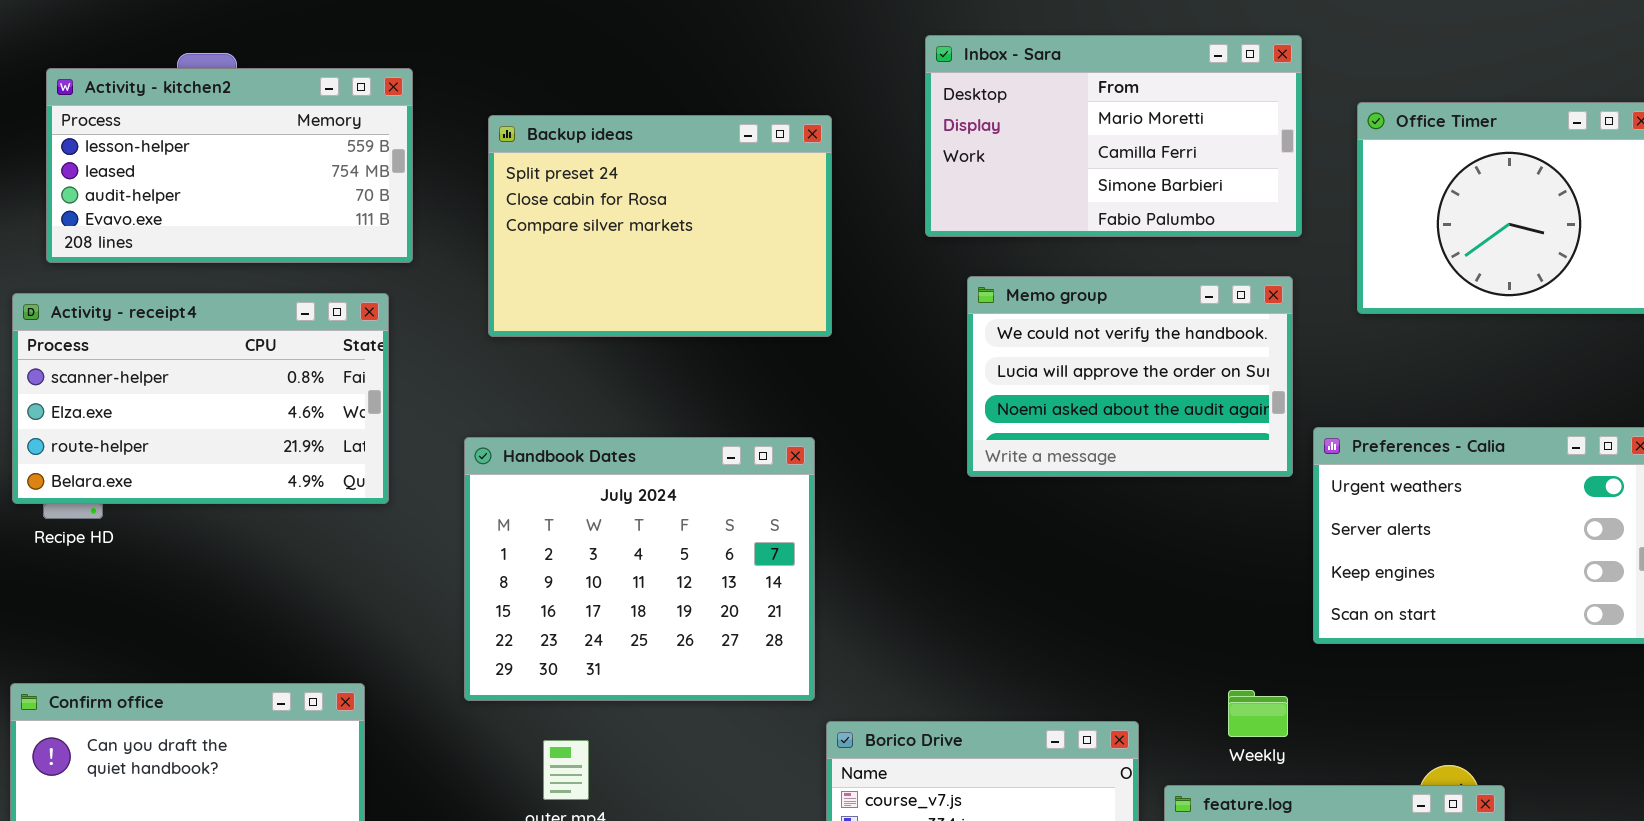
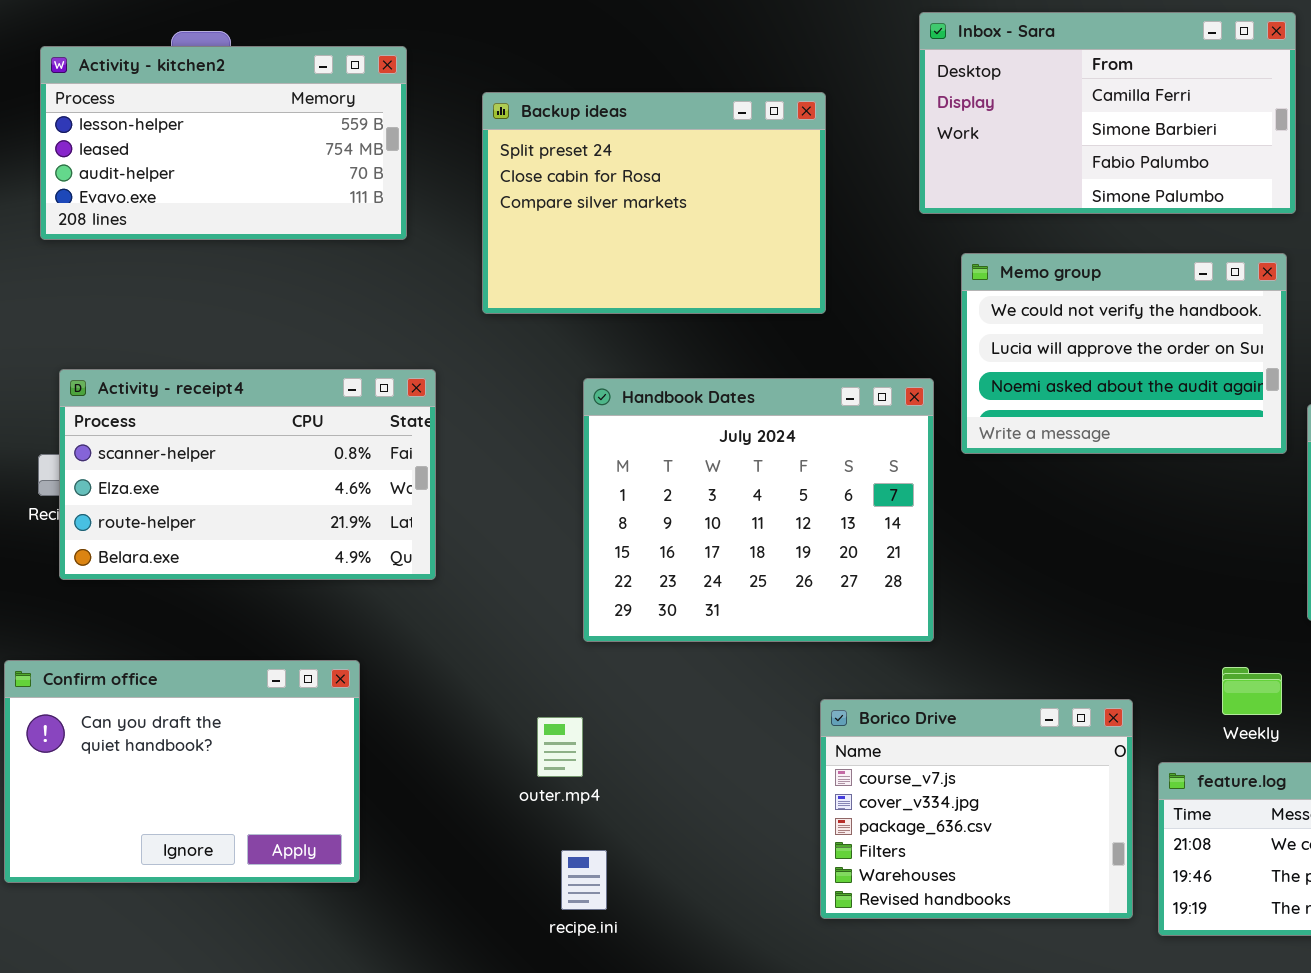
Inbox - Sara: [925,35,1302,237] -> [919,12,1296,214], scrolled down 1 row
Activity - receipt4: [12,293,389,504] -> [59,369,436,580], moved
Handbook Dates: [464,437,815,701] -> [583,378,934,642], moved

